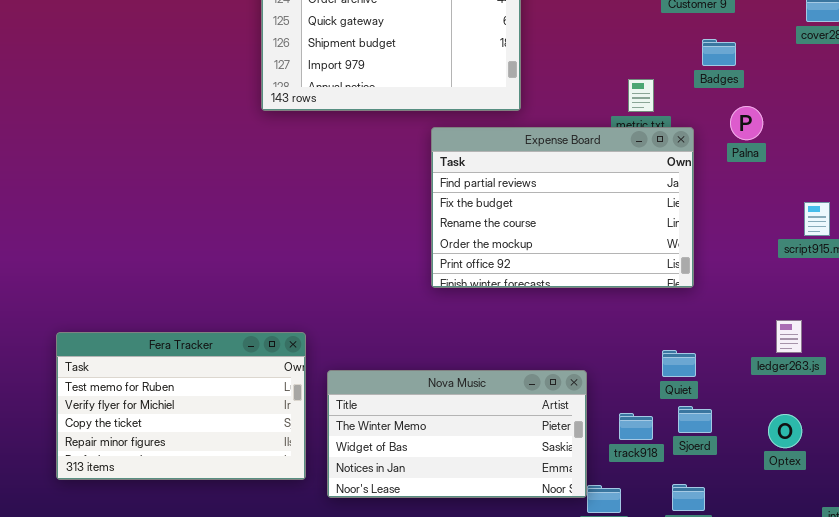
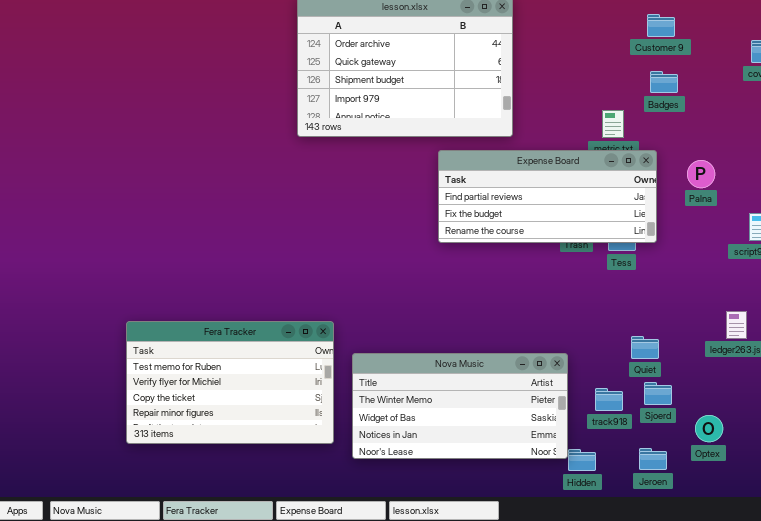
Badges: [702,39,736,66] -> [650,71,678,93], moved
Palna: [730,106,763,140] -> [687,160,715,188], moved
Expense Board: [431,127,694,288] -> [438,150,657,243], resized
Optex: [768,414,802,448] -> [695,415,723,442], moved

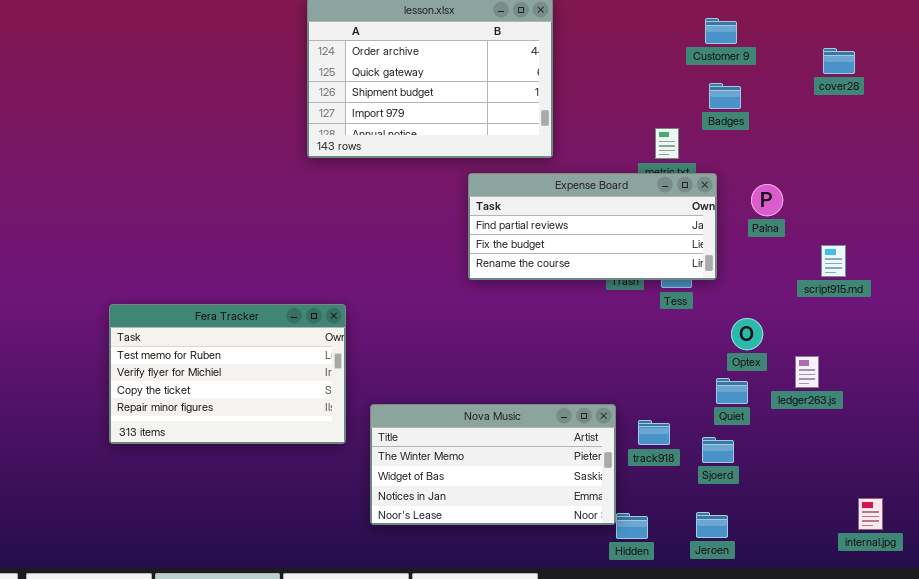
Fera Tracker: [126,321,334,444] -> [109,304,346,444], moved
Quiet: [631,336,659,359] -> [716,378,748,404], moved
track918: [595,388,623,411] -> [638,420,670,445], moved
Optex: [695,415,723,442] -> [731,318,763,350], moved

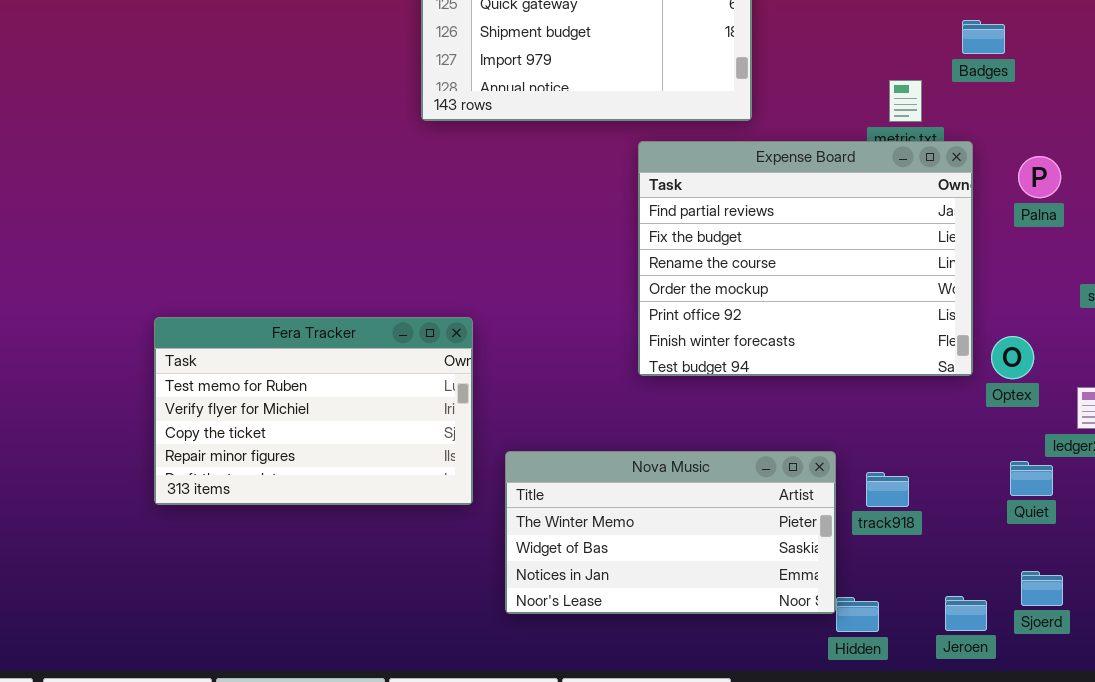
Expense Board: [468,173,717,280] -> [638,141,973,376], resized
Quiet: [716,378,748,404] -> [1010,461,1053,496], moved
Sjoerd: [702,437,734,463] -> [1021,571,1063,606], moved

